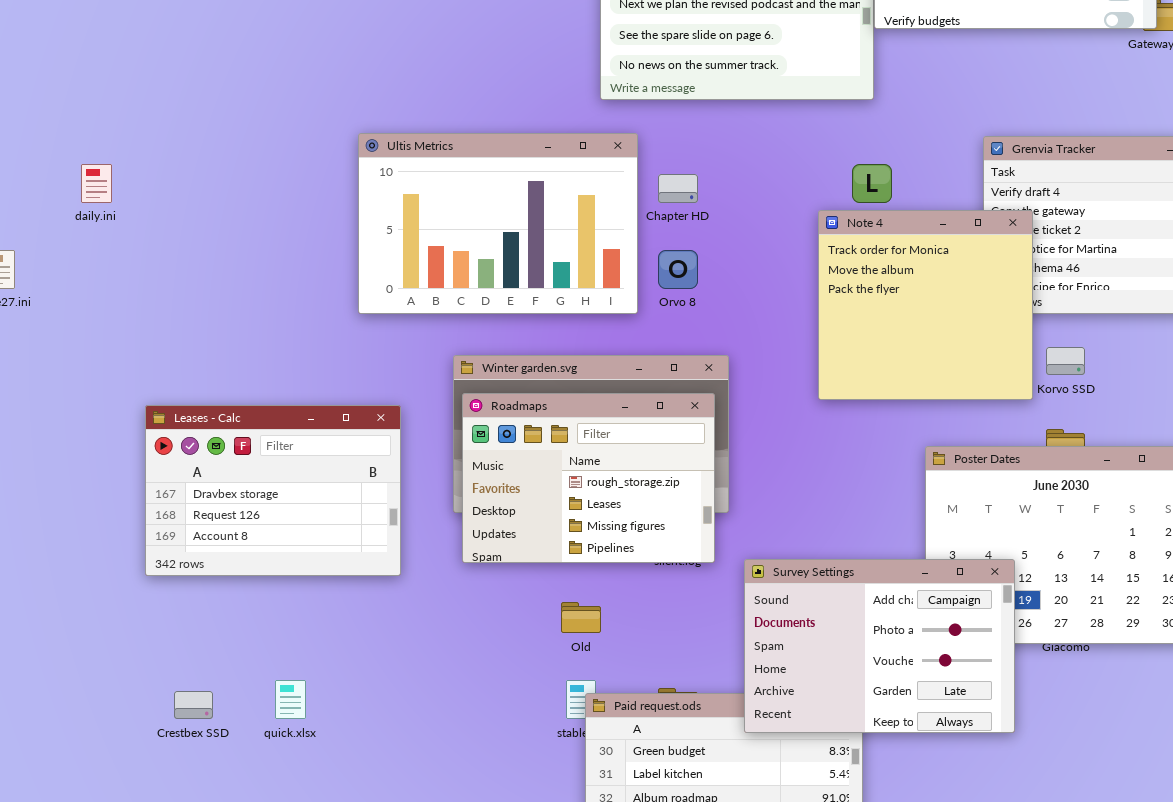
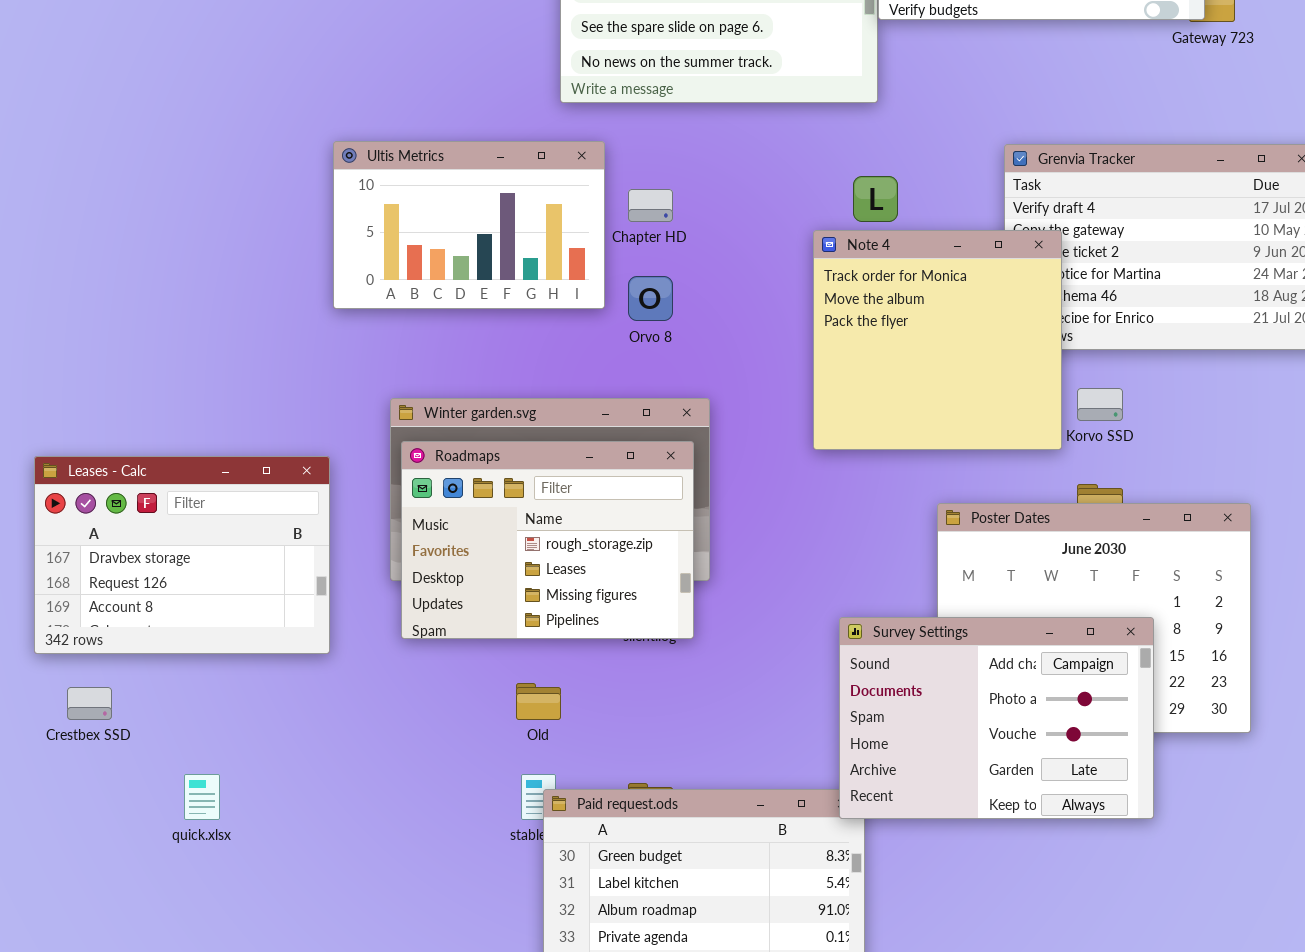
Ultis Metrics: [358,133,638,314] -> [333,141,605,309], resized
Survey Settings: [744,559,1015,733] -> [839,617,1154,819], moved
Crestbex SSD: [174,691,213,719] -> [67,687,112,720], moved

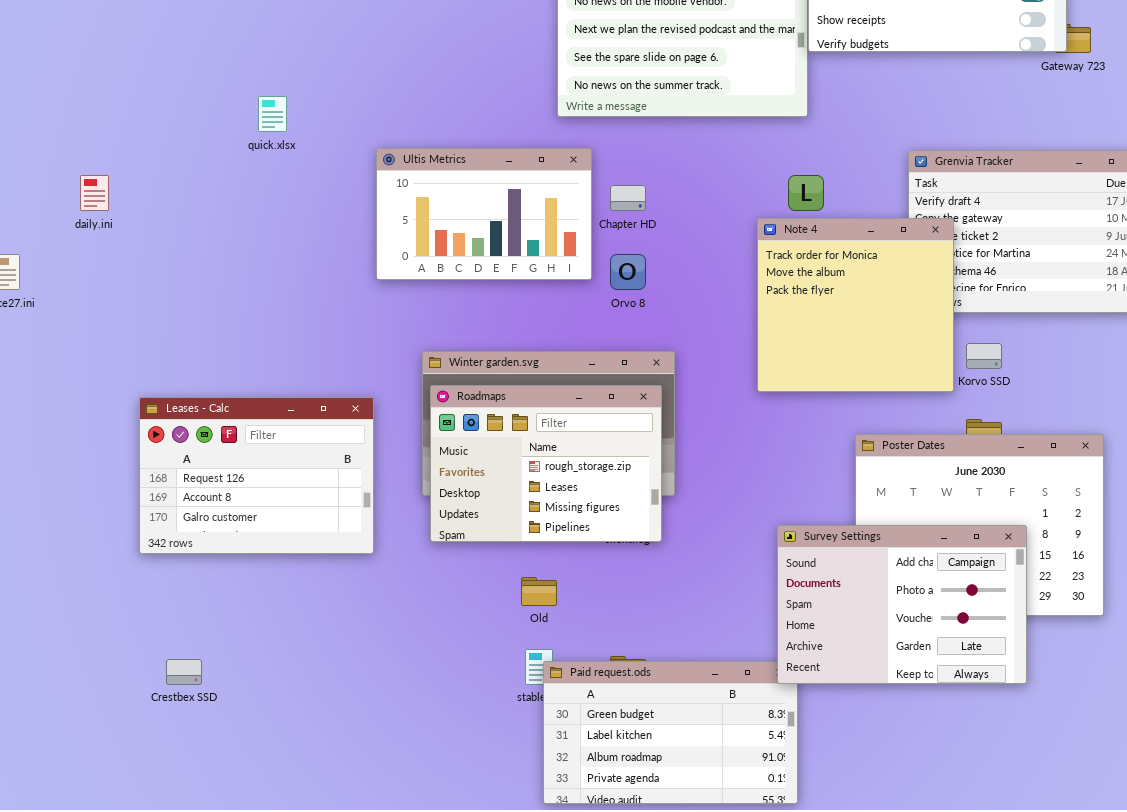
Leases - Calc: [34,456,330,654] -> [139,397,374,554], scrolled down 1 row
Crestbex SSD: [67,687,112,720] -> [166,659,202,685], moved
quick.xlsx: [184,774,220,820] -> [258,96,287,132], moved

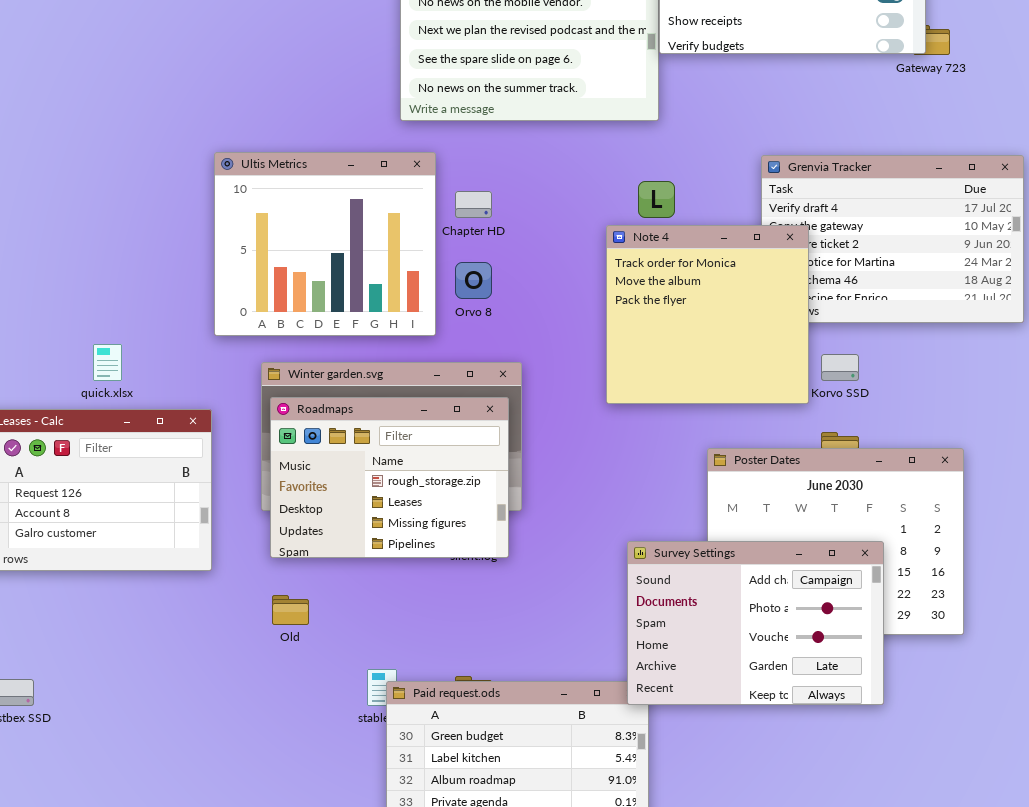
quick.xlsx: [258,96,287,132] -> [93,344,122,381], moved
Ultis Metrics: [376,148,592,280] -> [214,152,436,336], resized
Old: [521,577,557,606] -> [272,595,309,625], moved

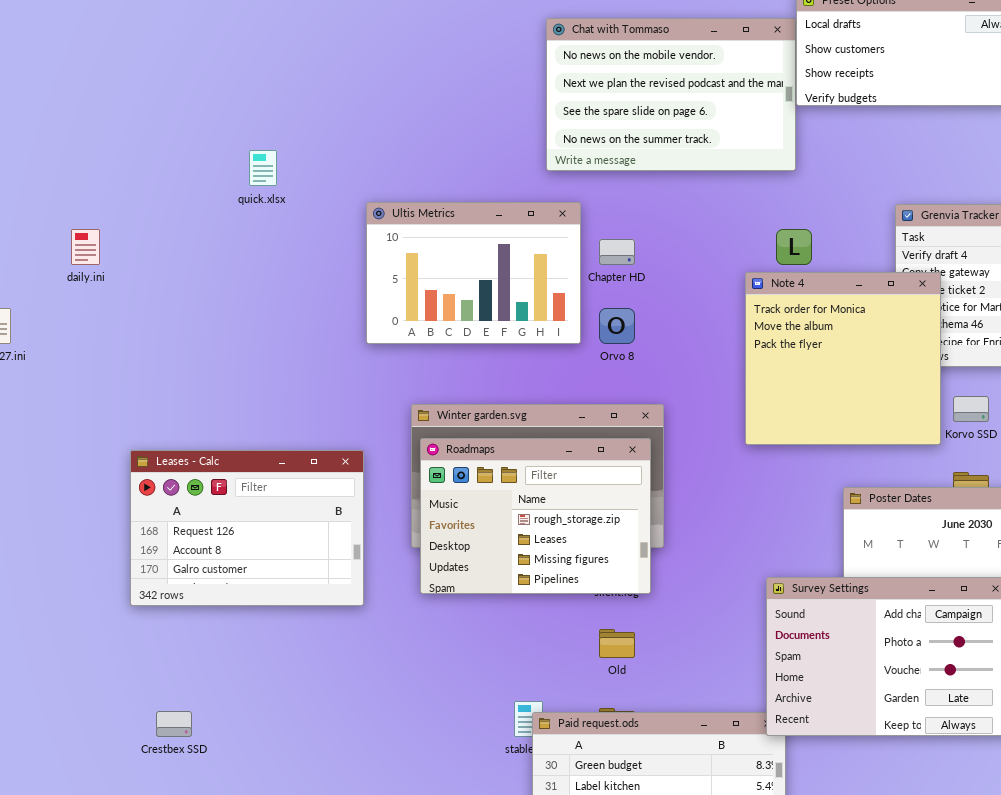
Ultis Metrics: [214,152,436,336] -> [366,202,581,344], resized
quick.xlsx: [93,344,122,381] -> [249,150,277,186], moved
Old: [272,595,309,625] -> [599,629,635,658], moved

